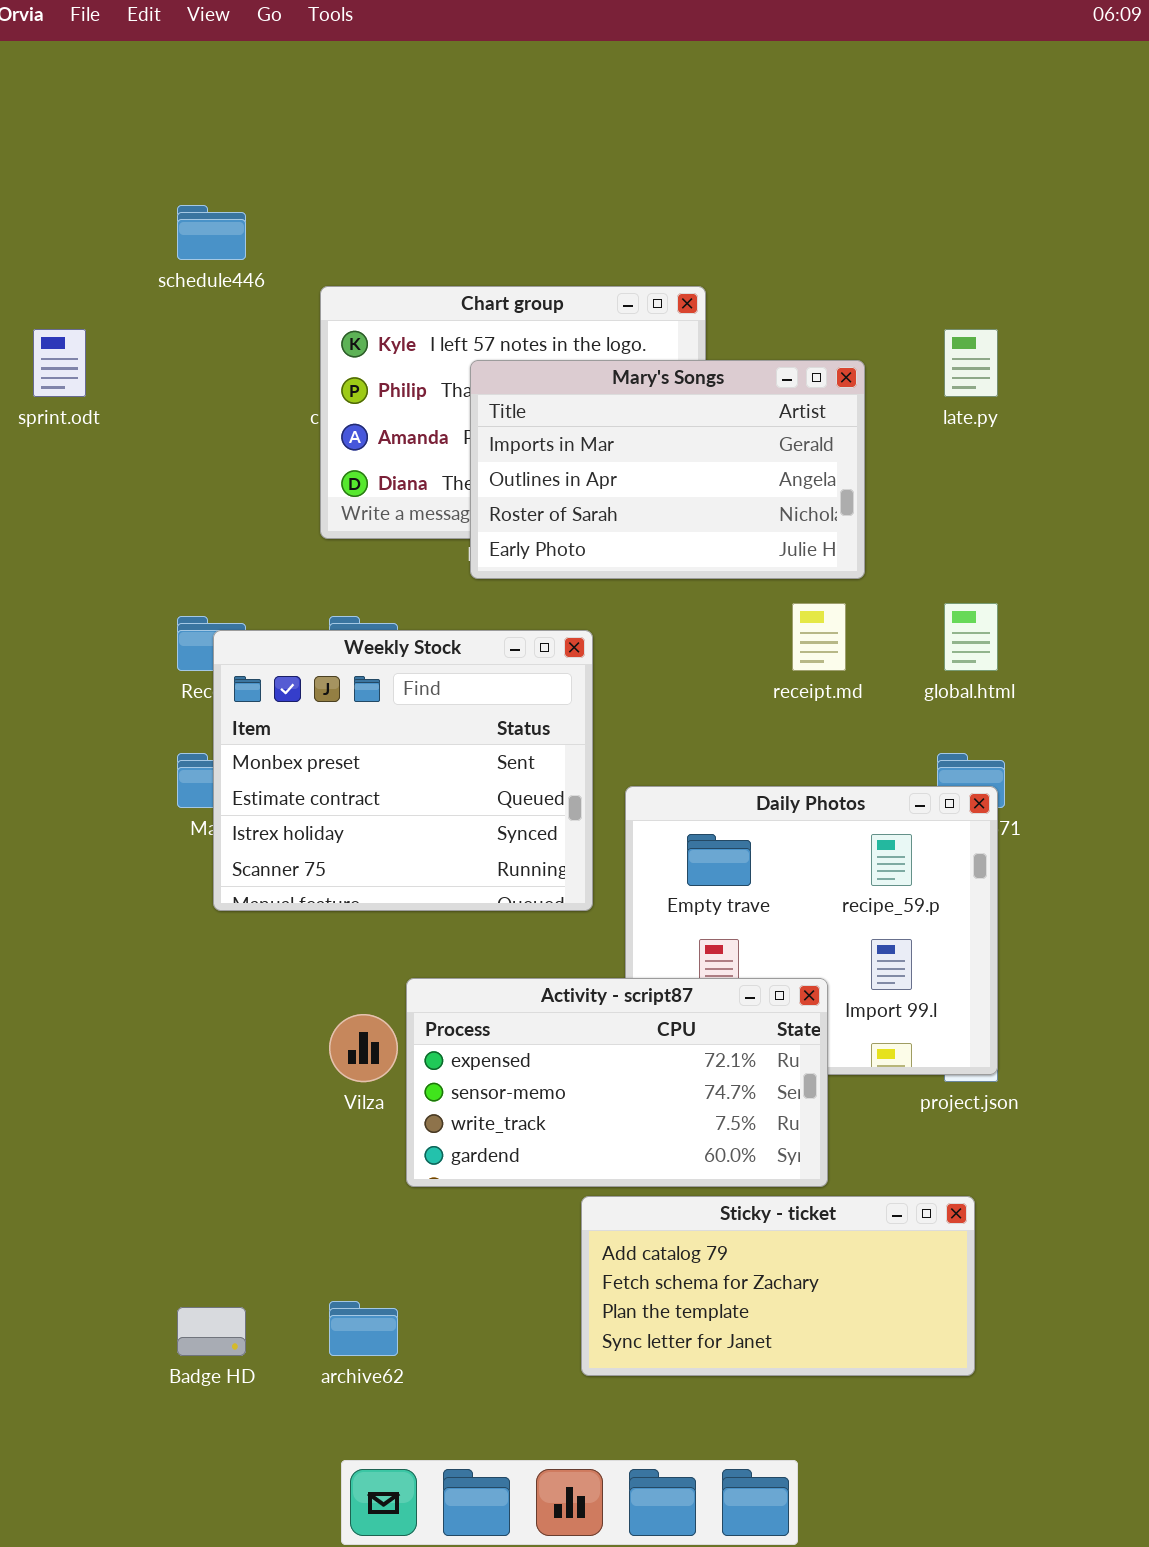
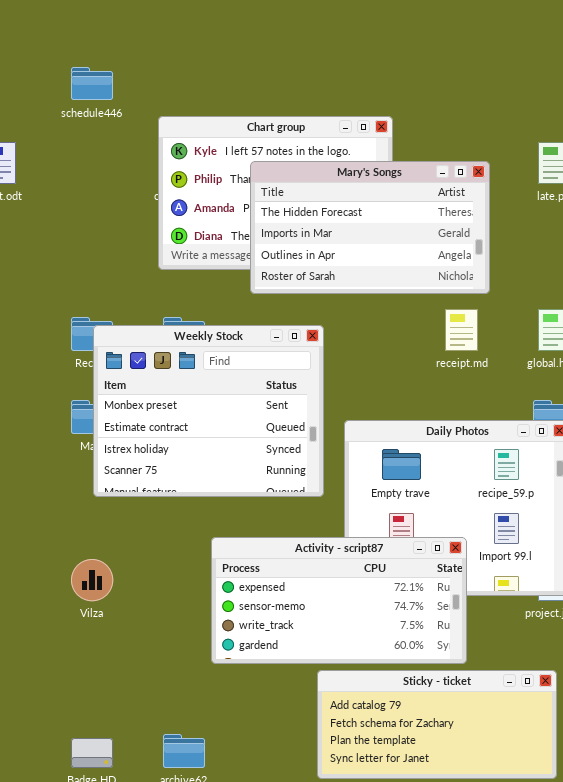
Mary's Songs: [470,360,865,579] -> [250,161,490,294], scrolled up 1 row
Vilza: [329,1014,398,1082] -> [71,559,113,601], moved

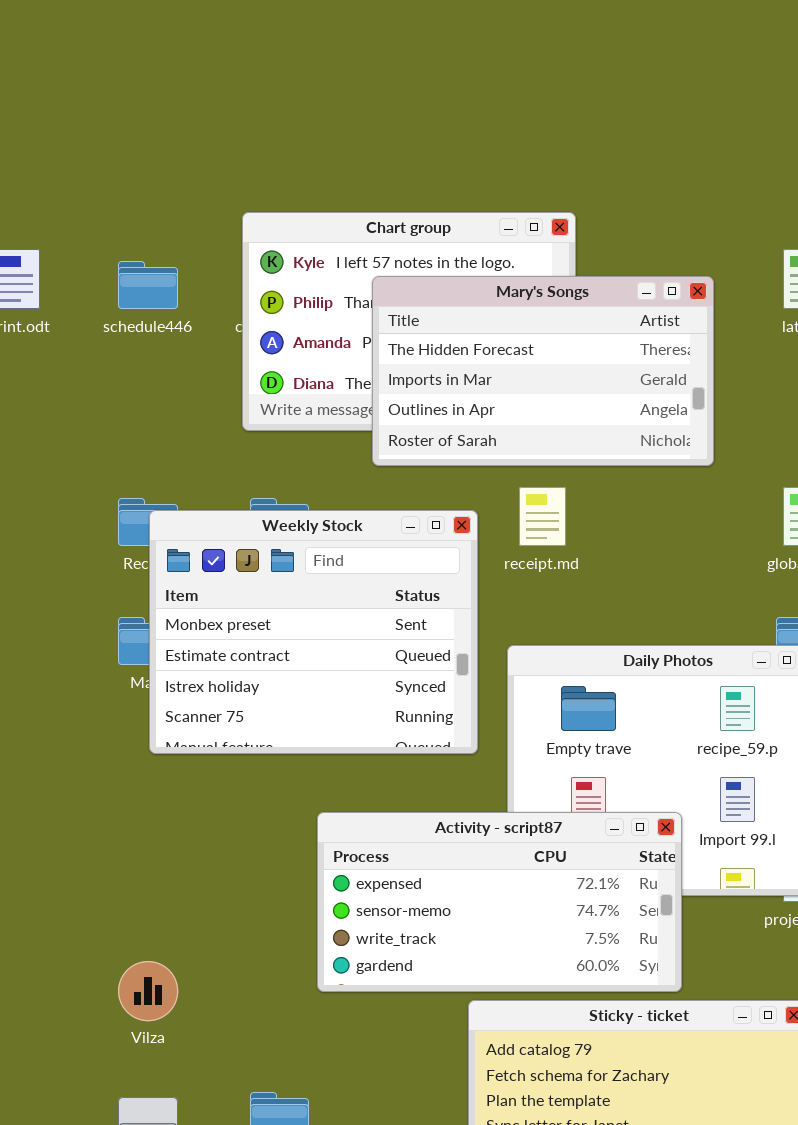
schedule446: [71,67,113,100] -> [118,261,178,309], moved
receipt.md: [445,309,478,351] -> [519,487,566,546], moved
Vilza: [71,559,113,601] -> [118,961,178,1021], moved

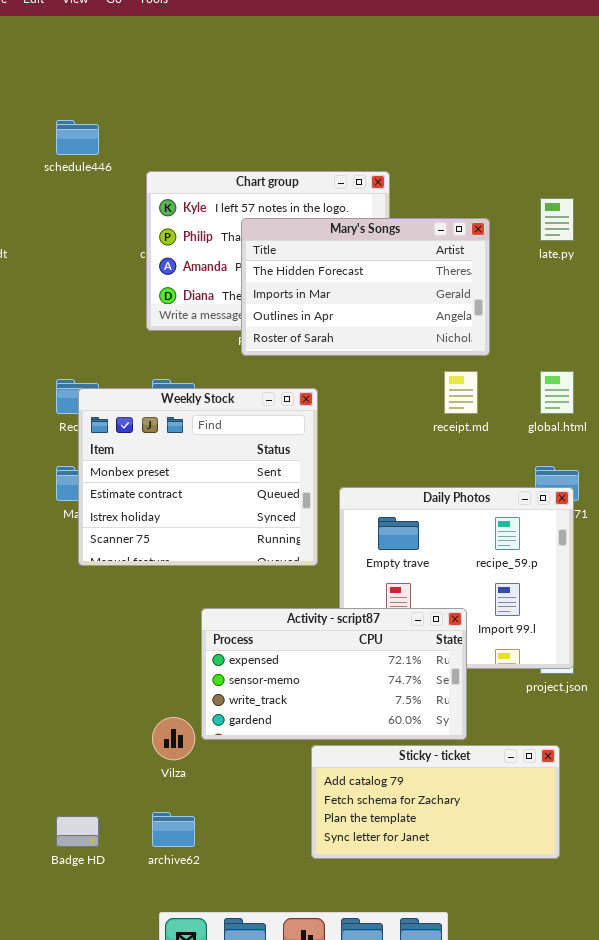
schedule446: [118,261,178,309] -> [56,120,99,155], moved
receipt.md: [519,487,566,546] -> [444,371,478,414], moved
Vilza: [118,961,178,1021] -> [152,717,195,760], moved

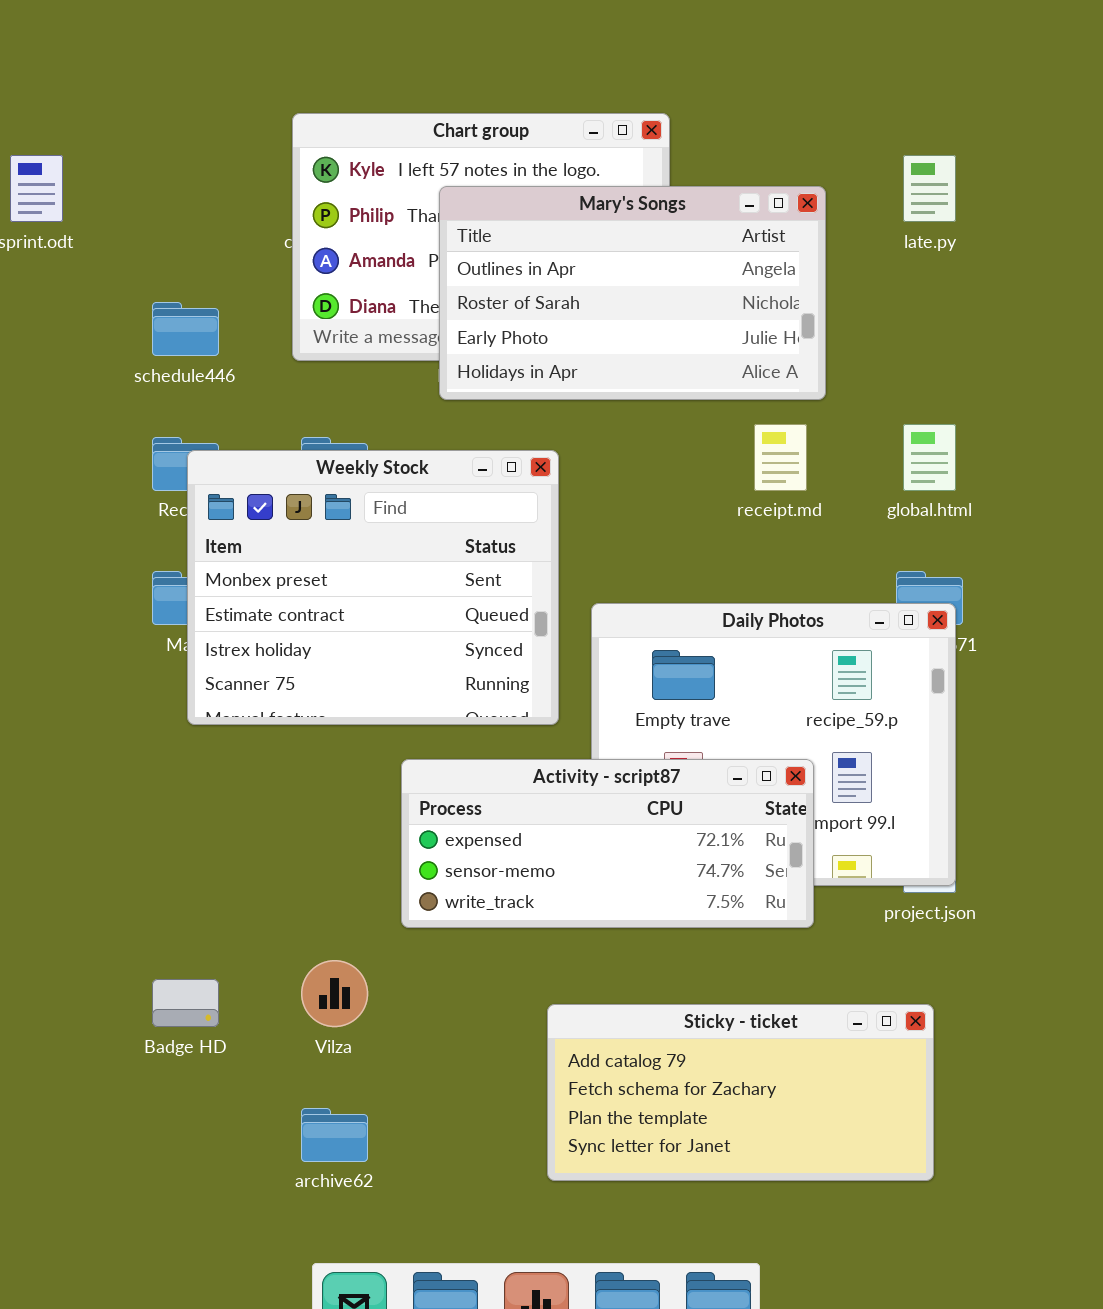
schedule446: [56,120,99,155] -> [152,302,219,356], moved
Mary's Songs: [241,218,490,356] -> [439,186,826,400], scrolled down 2 rows
Activity - script87: [201,608,467,740] -> [401,759,814,928], moved, resized
Badge HD: [56,816,99,847] -> [152,979,219,1027], moved

